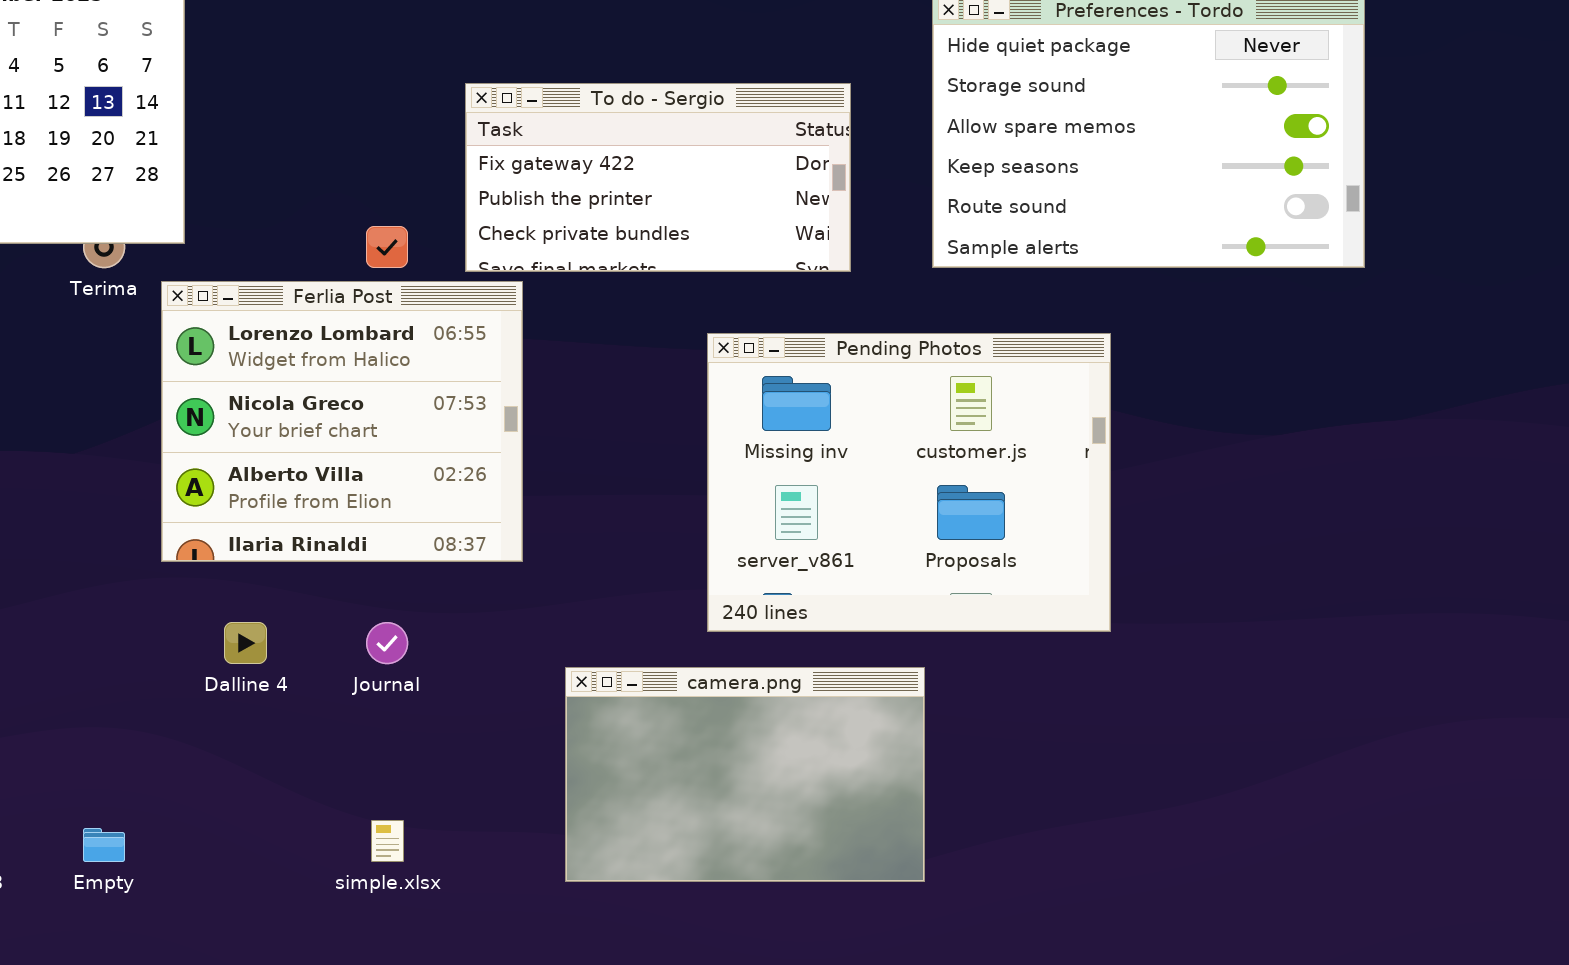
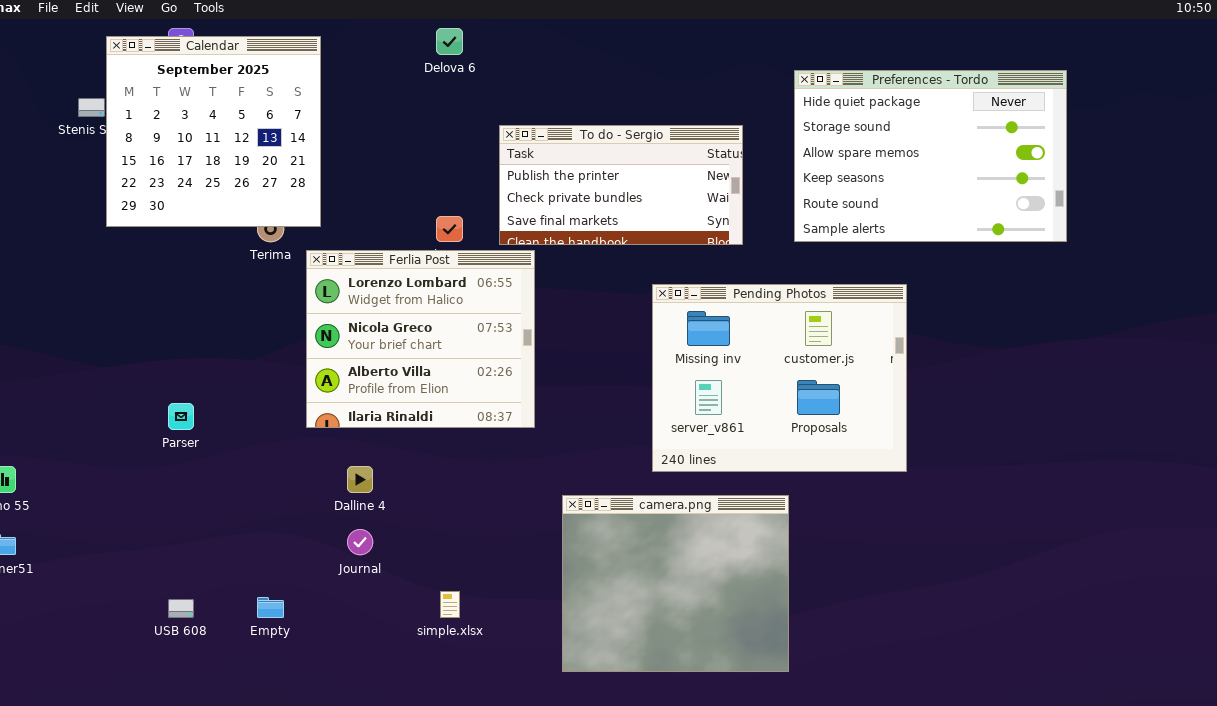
To do - Sergio: [465,83,851,272] -> [499,125,743,245], scrolled down 1 row
Journal: [366,622,408,664] -> [347,529,373,555], moved
camera.png: [565,667,925,882] -> [562,495,789,672], resized

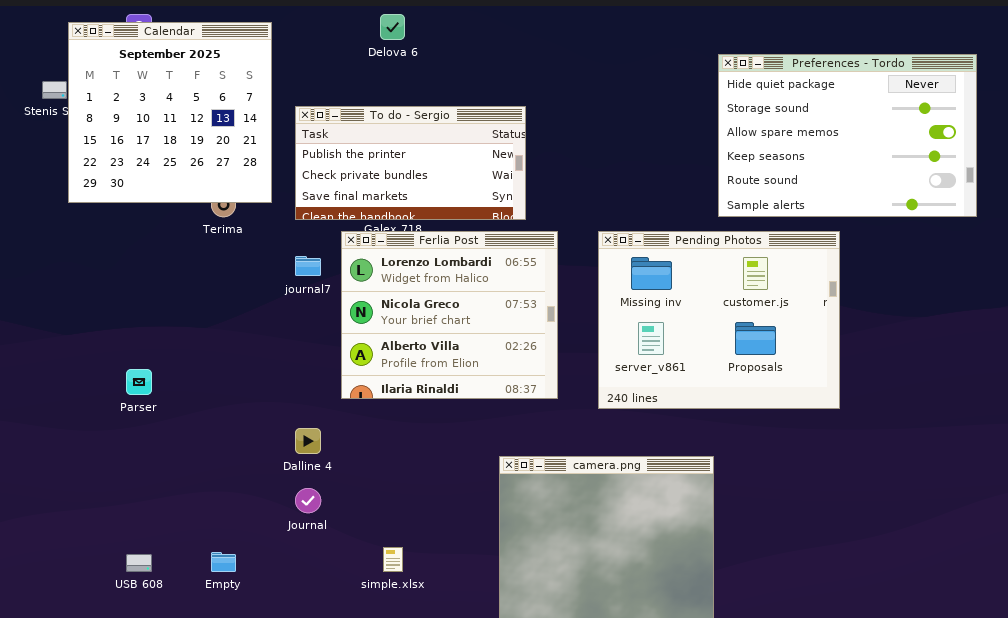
To do - Sergio: [499,125,743,245] -> [295,106,526,220], moved
Ferlia Post: [306,250,535,428] -> [341,231,558,399], moved
Pending Photos: [652,284,907,472] -> [598,231,840,409], moved

